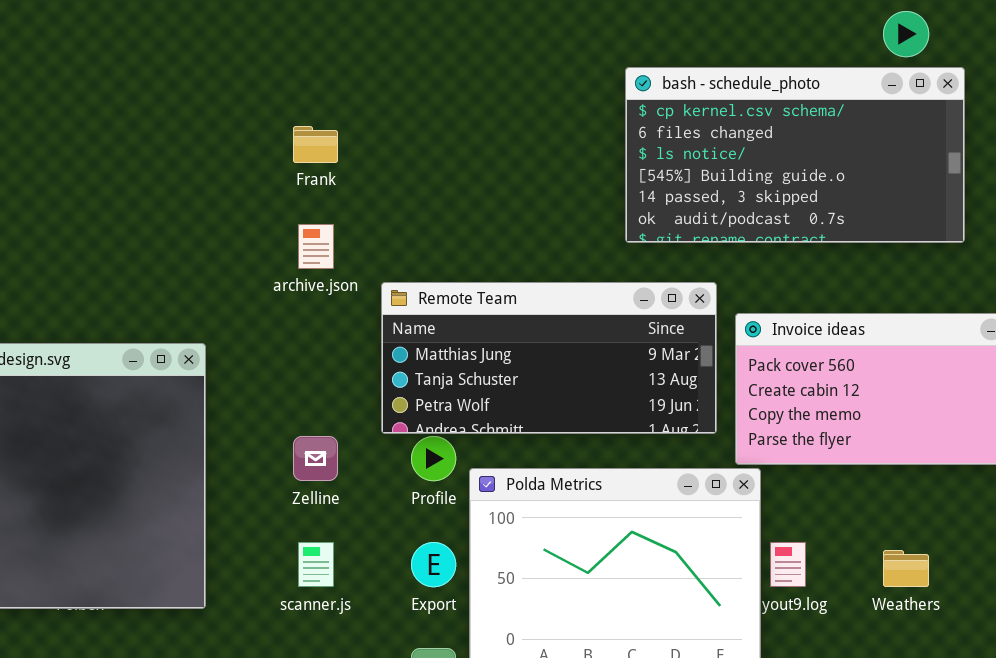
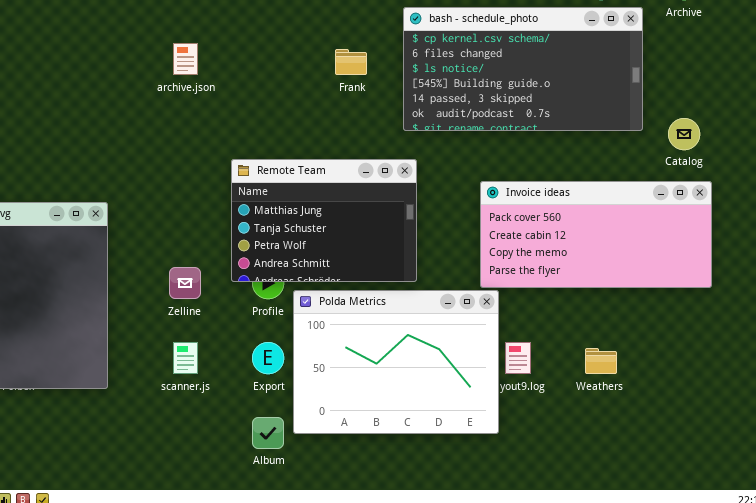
Frank: [293,126,338,163] -> [335,49,367,75], moved
archive.json: [298,224,334,269] -> [173,43,198,75], moved
Remote Team: [381,282,717,434] -> [231,159,417,282], resized

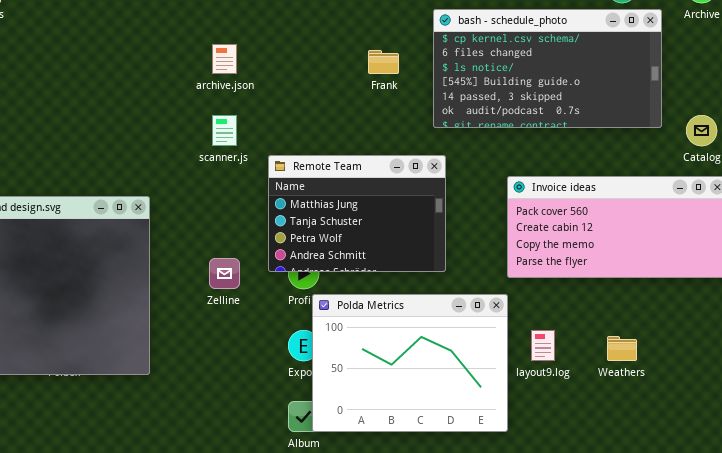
Polda Metrics: [293,290,499,434] -> [312,294,508,432], moved
scanner.js: [173,342,198,374] -> [212,115,237,146], moved

